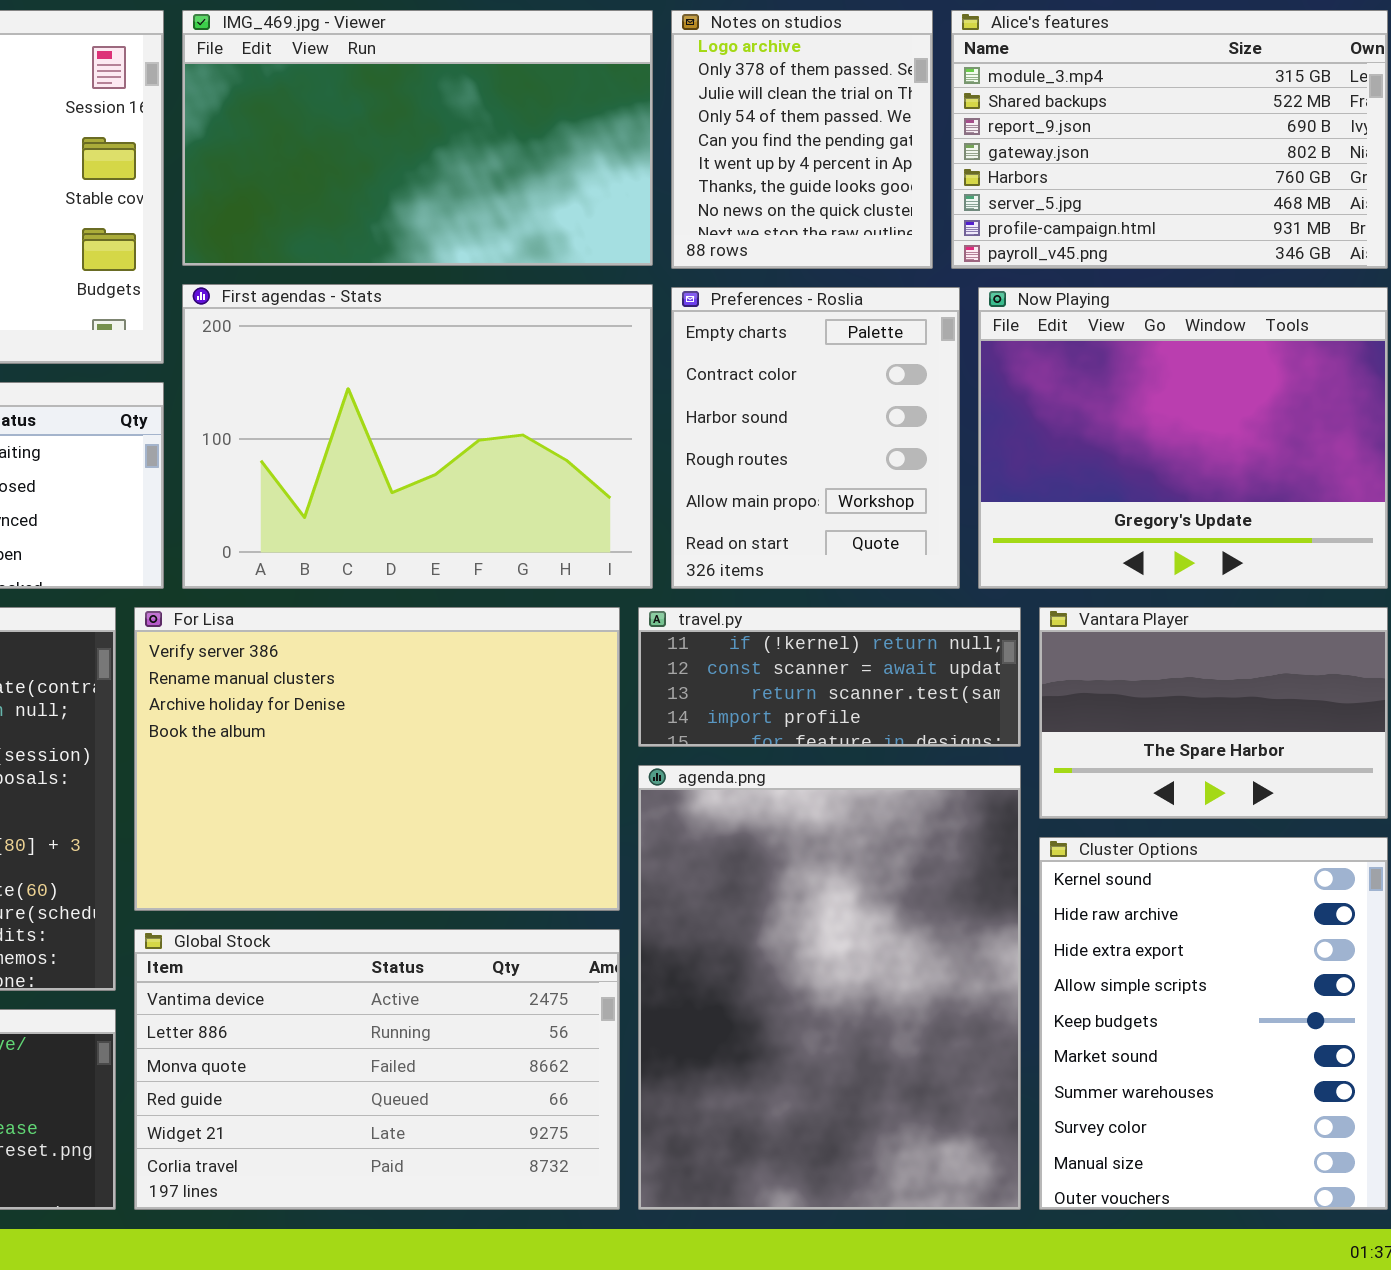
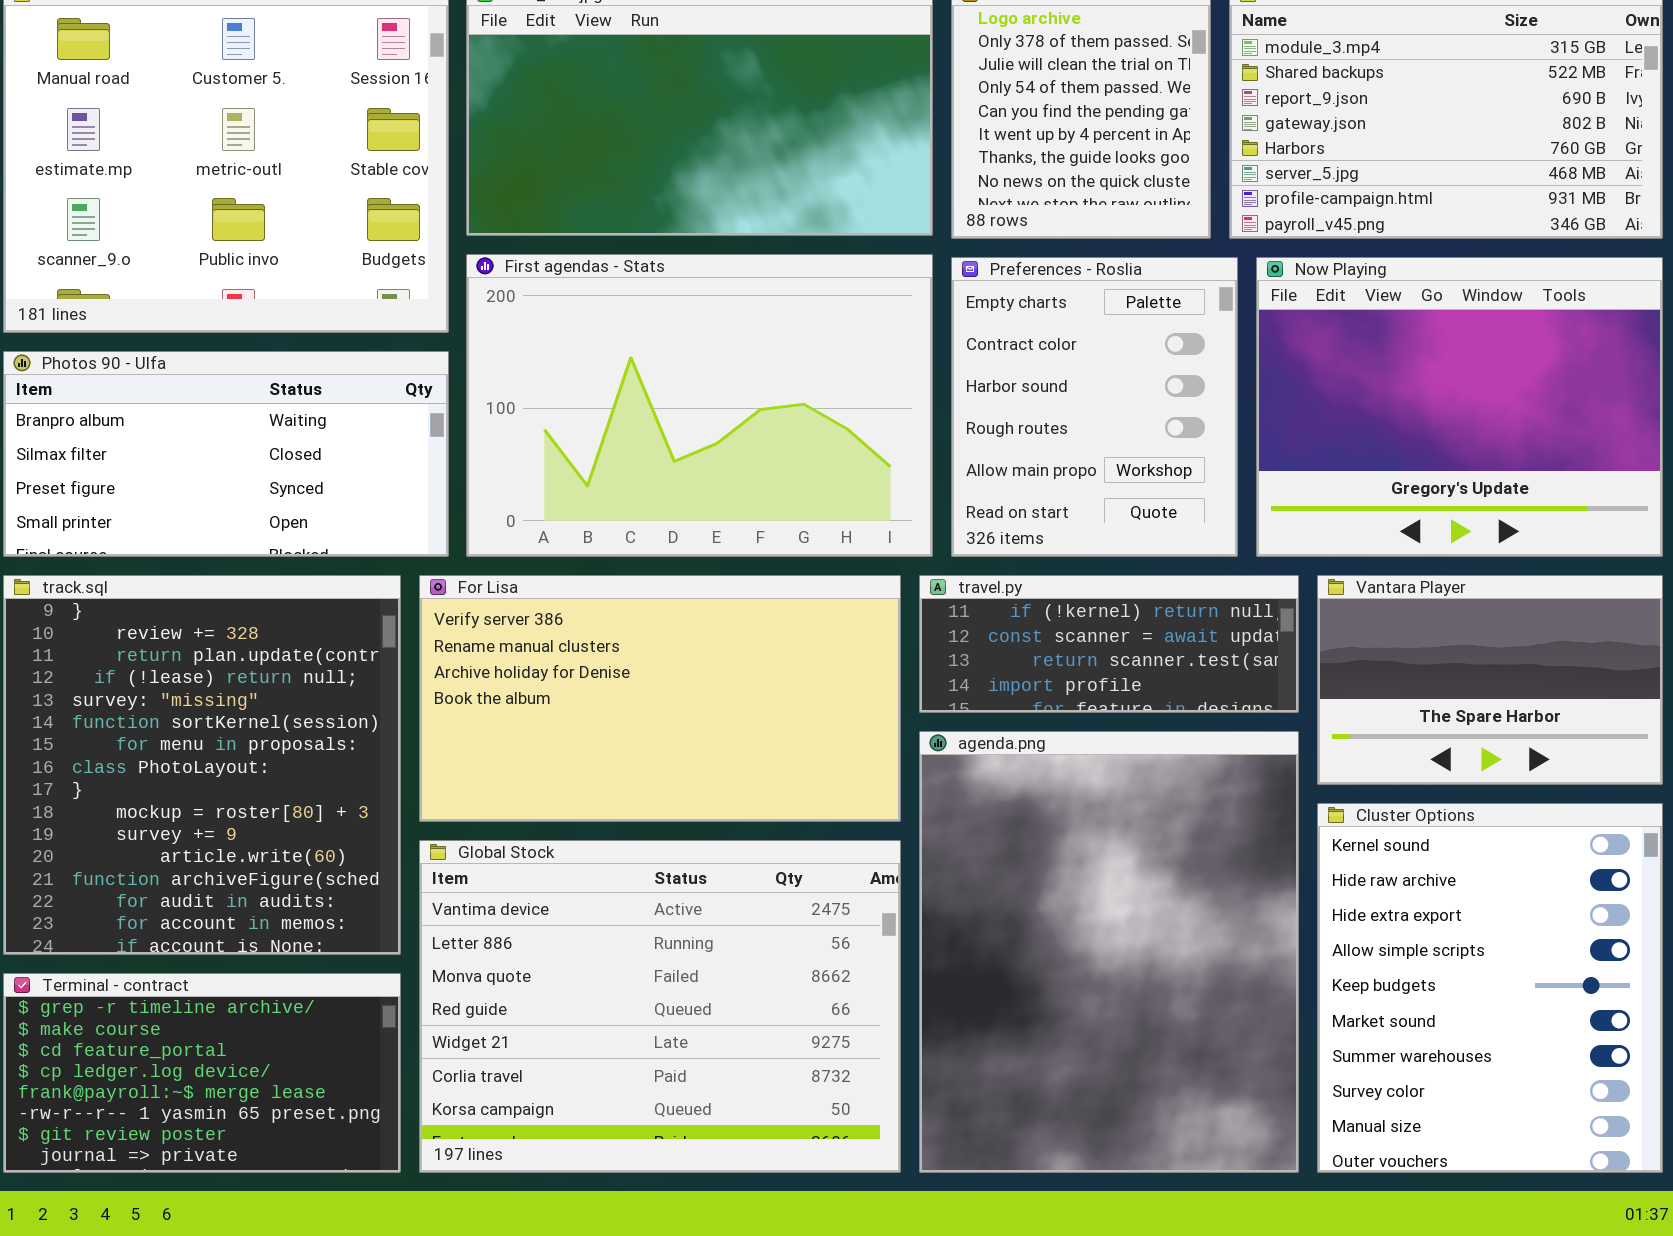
For Lisa: [134,607,620,911] -> [419,575,901,822], resized
Global Stock: [134,929,620,1210] -> [419,840,901,1173], resized

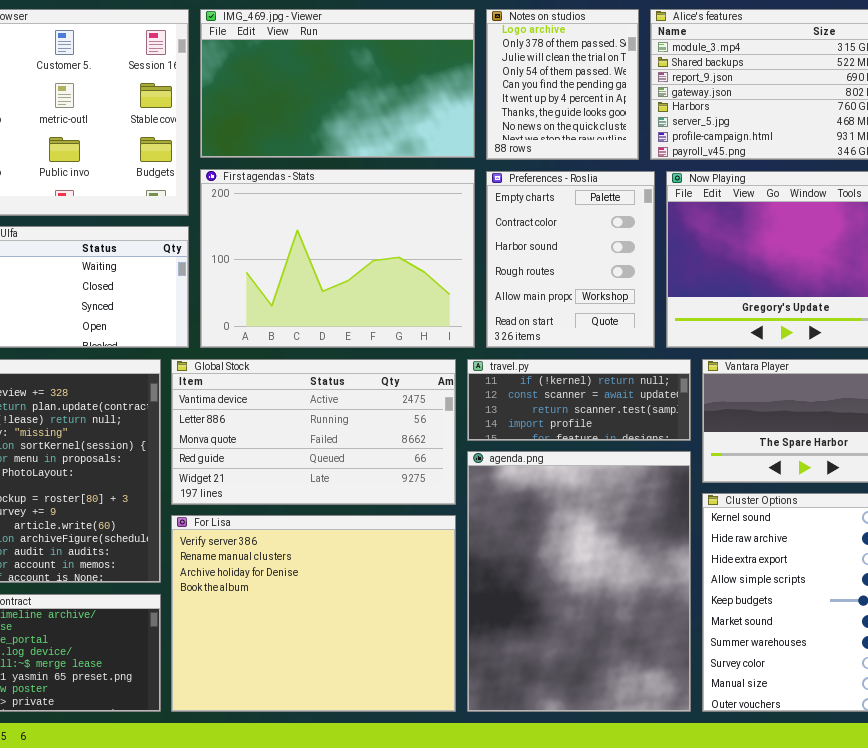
For Lisa: [419,575,901,822] -> [171,515,456,712], moved, resized
Global Stock: [419,840,901,1173] -> [171,359,456,505], moved, resized

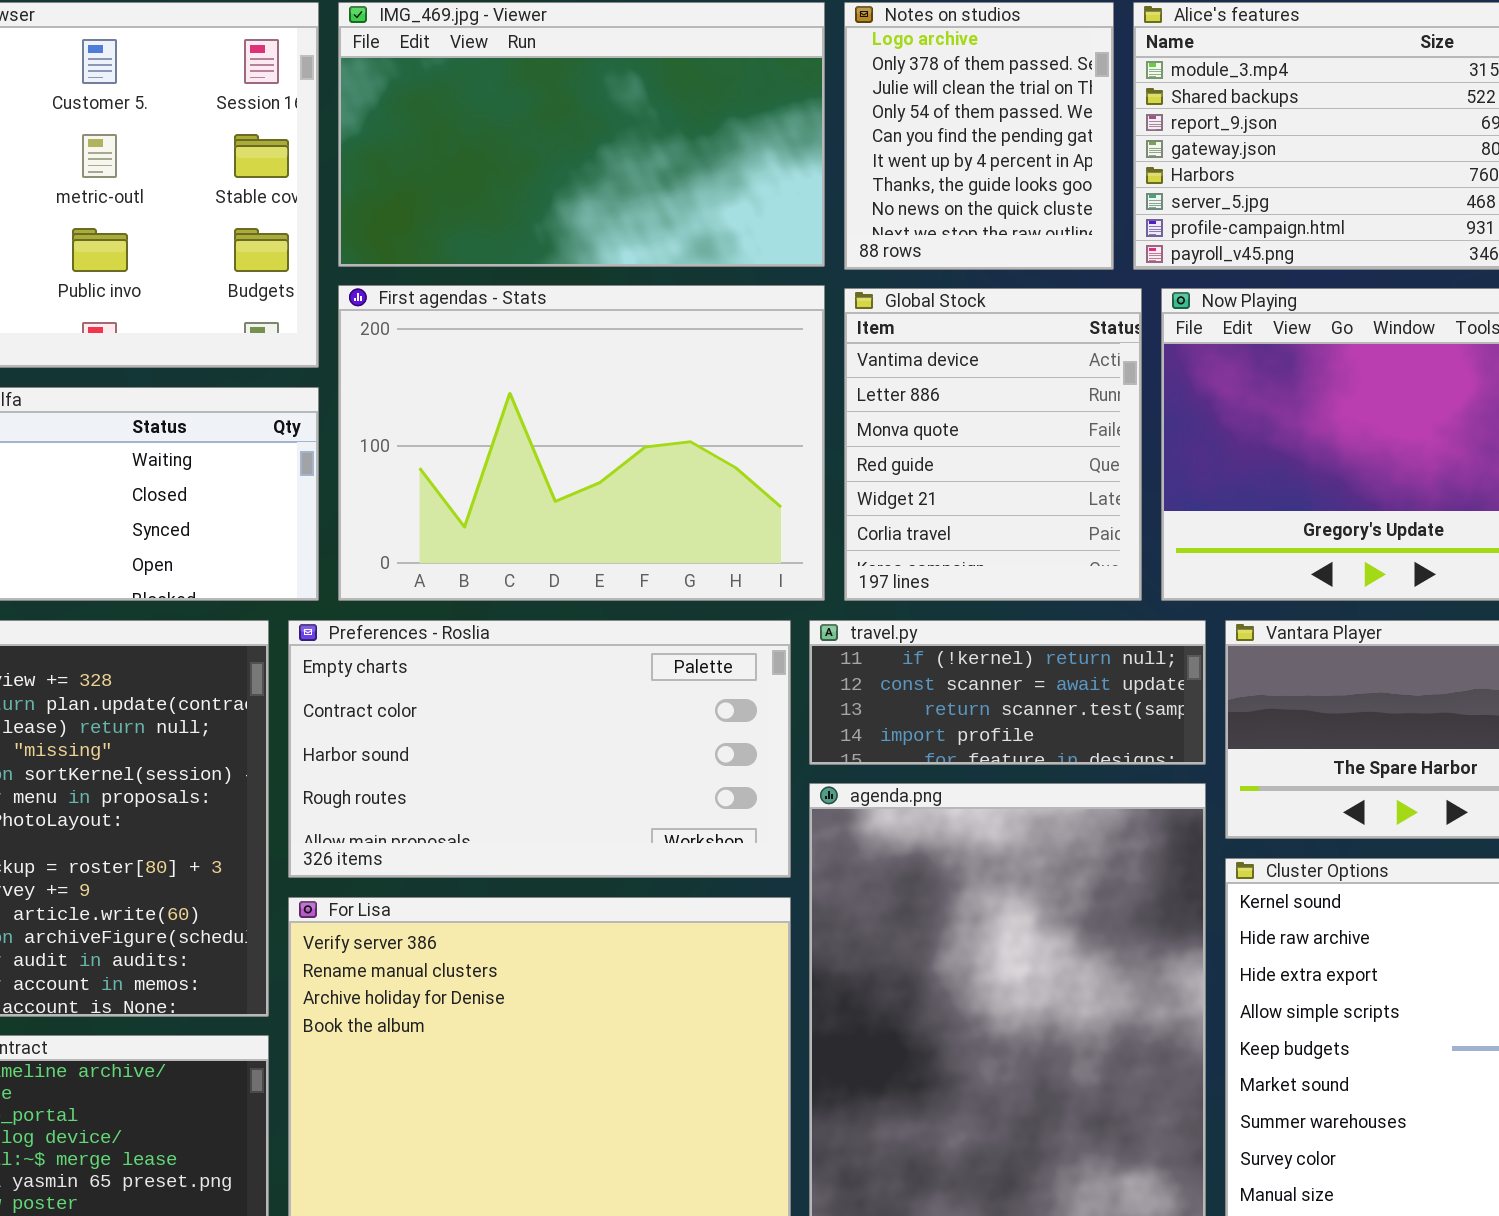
Preferences - Roslia: [486,171,655,348] -> [288,620,791,878], moved, resized
Global Stock: [171,359,456,505] -> [844,288,1142,601], moved, resized

